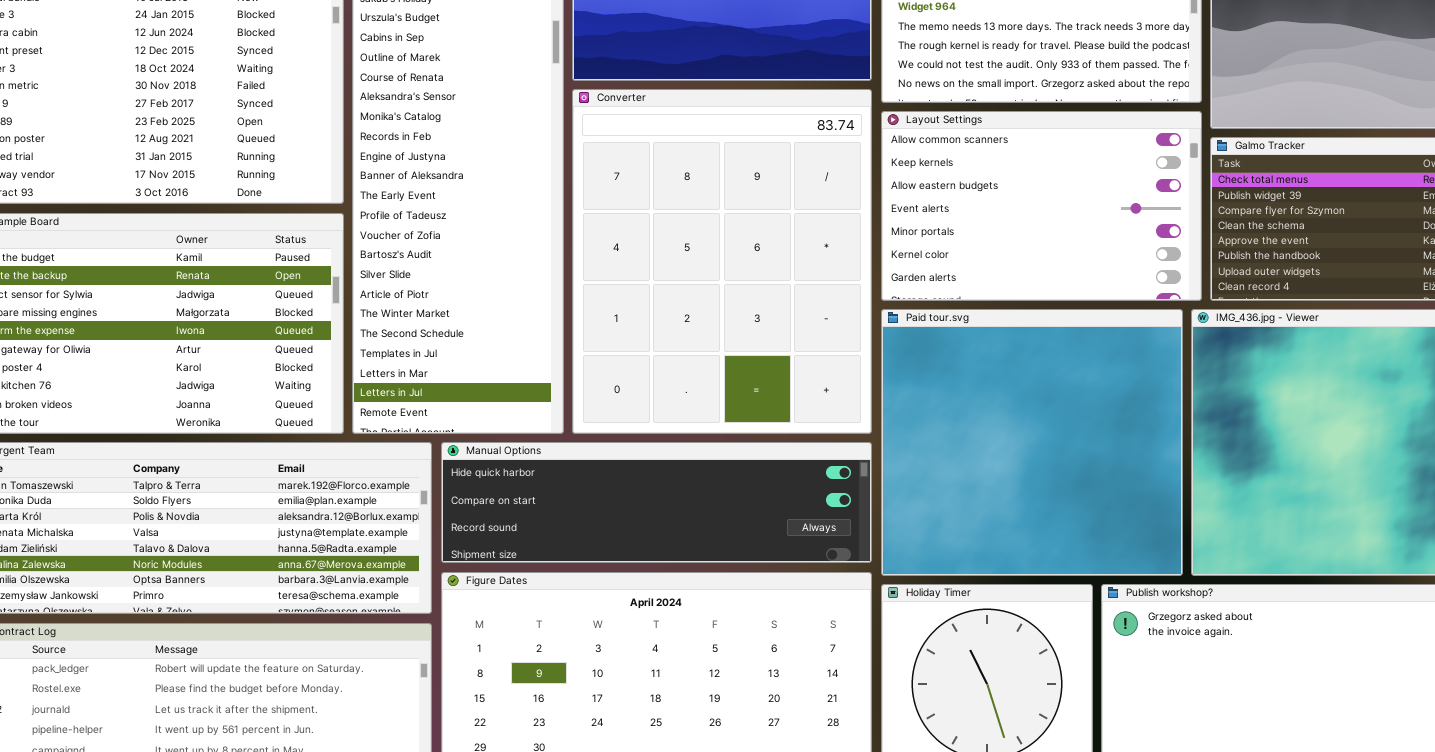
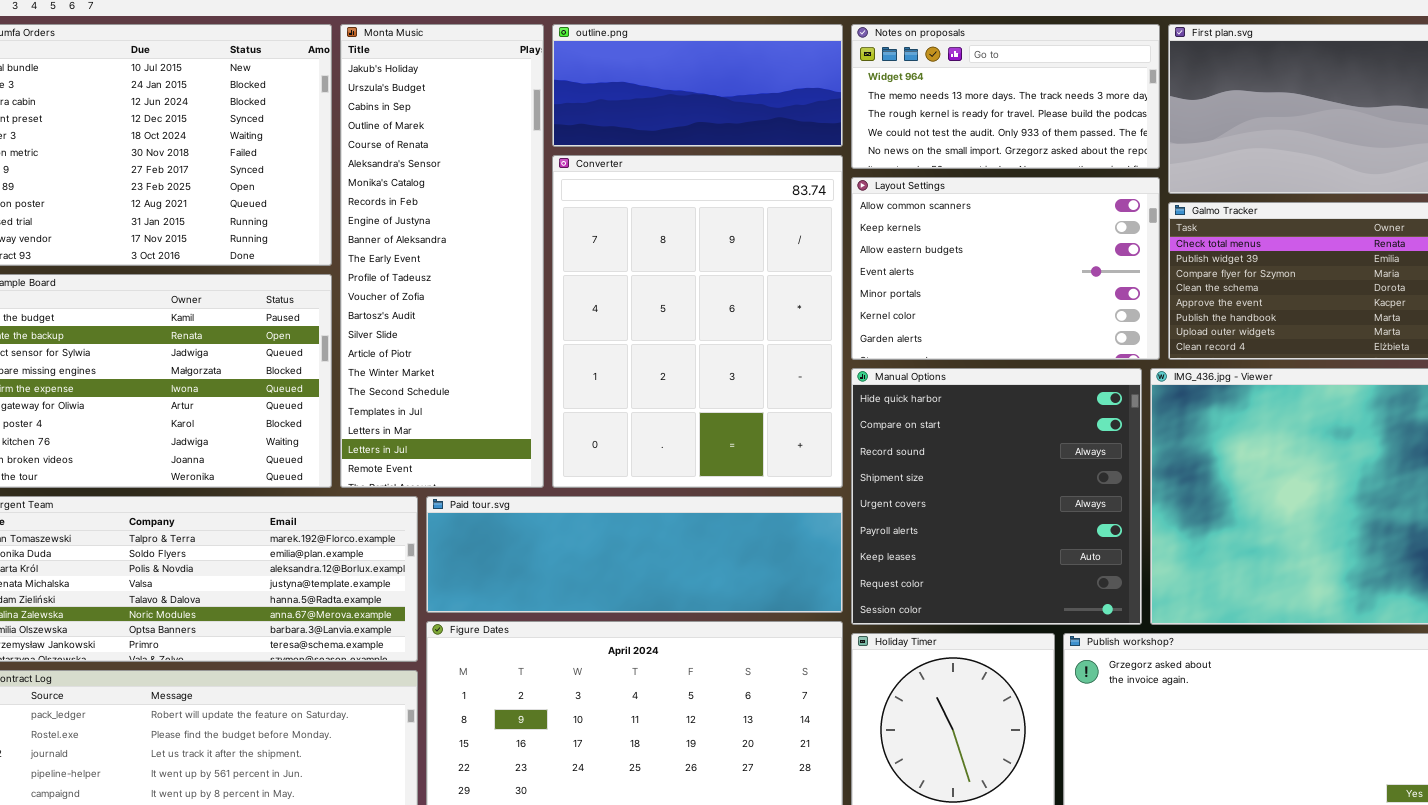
Paid tour.svg: [881,309,1183,576] -> [426,496,843,613], moved, resized
Manual Options: [441,442,872,563] -> [851,368,1142,625], moved, resized

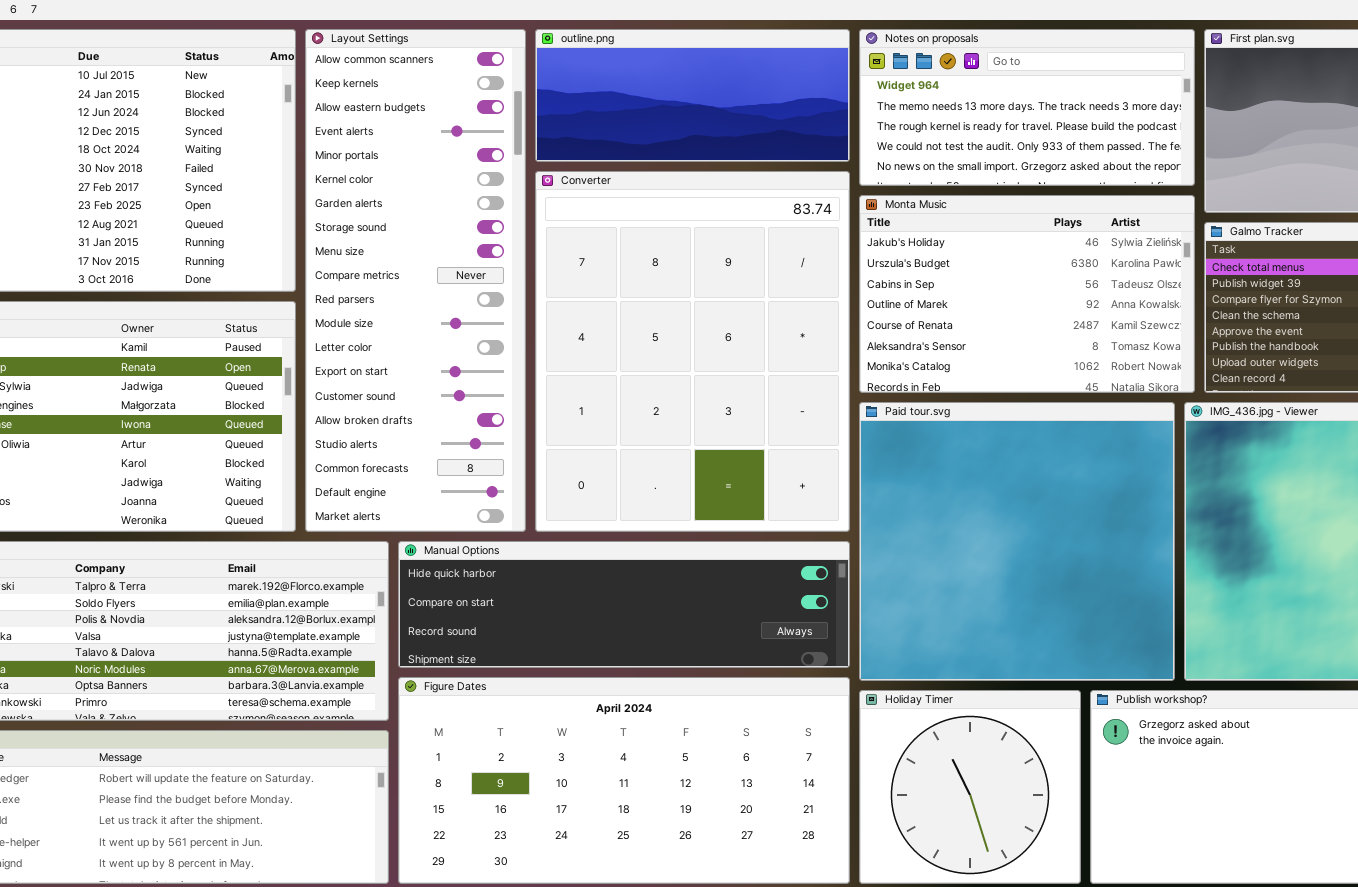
Monta Music: [340,24,544,488] -> [859,195,1195,393], moved, resized
Layout Settings: [851,177,1160,360] -> [305,29,526,532], moved, resized
Manual Options: [851,368,1142,625] -> [398,541,850,668], moved, resized
Paid tour.svg: [426,496,843,613] -> [859,402,1175,681], moved, resized

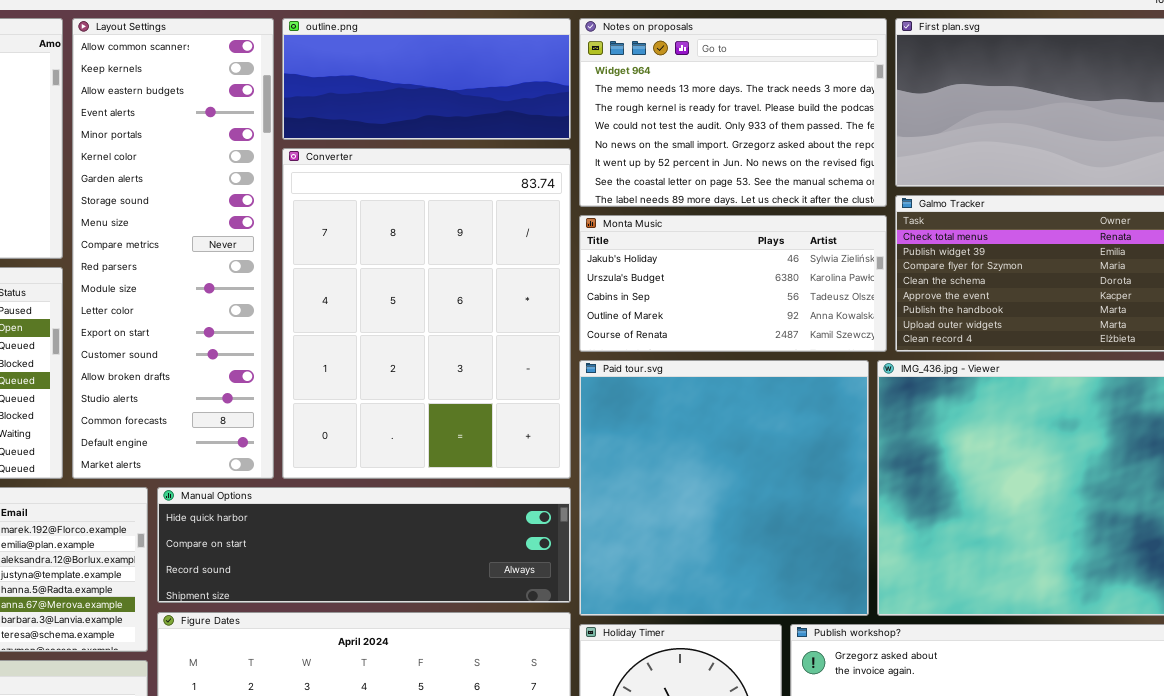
Notes on proposals: [859,29,1195,186] -> [579,18,887,207], resized
Monta Music: [859,195,1195,393] -> [579,215,887,352], resized

